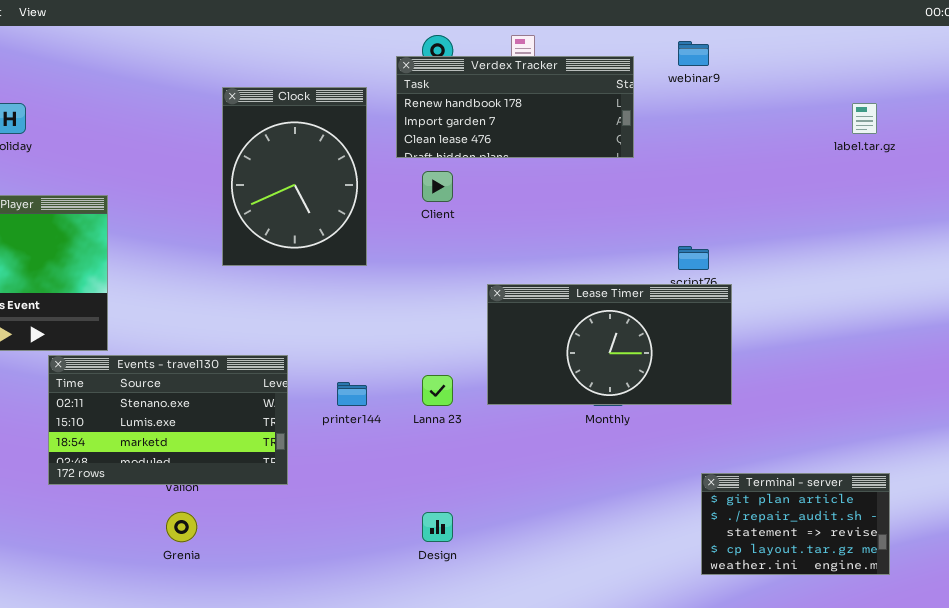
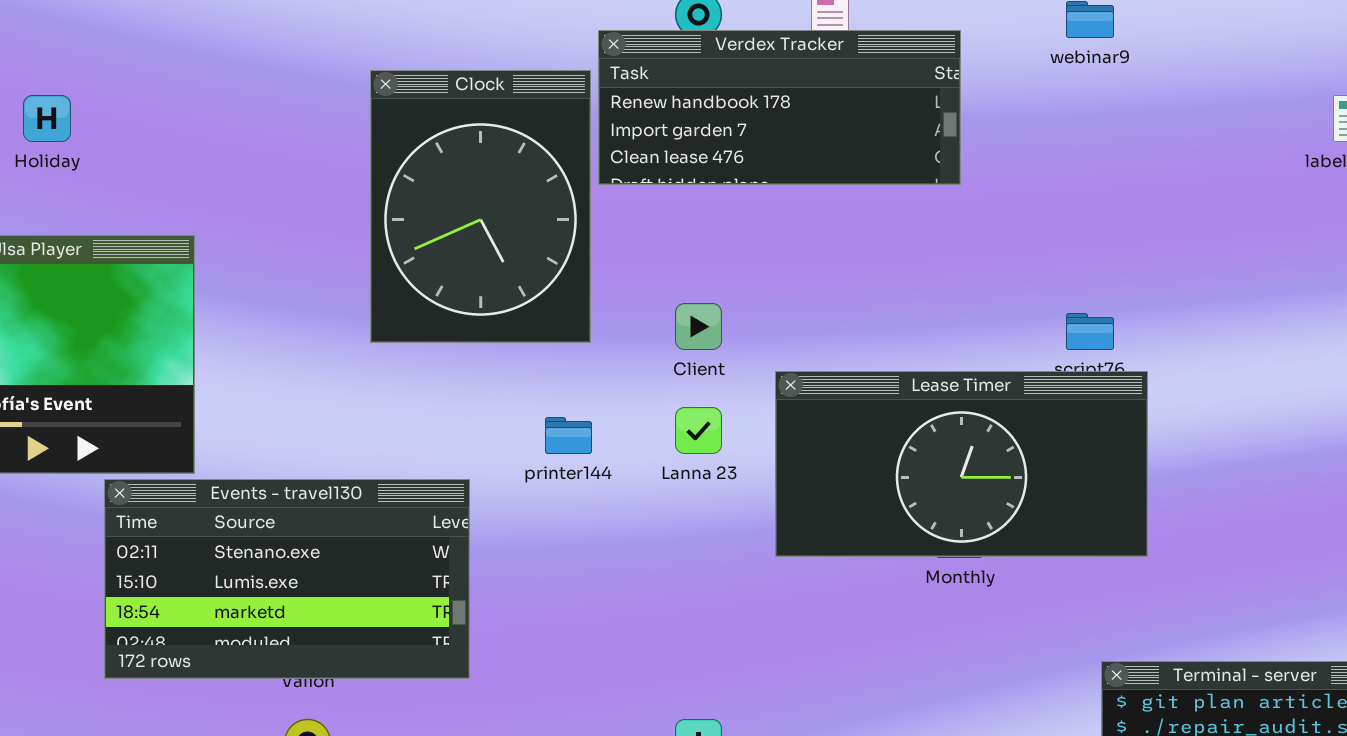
Verdex Tracker: [396,56,634,158] -> [598,30,961,185], moved
Client: [422,171,453,202] -> [675,303,722,350], moved
Lanna 23: [422,375,453,406] -> [675,407,722,454], moved
printer144: [337,382,367,406] -> [545,417,592,454], moved

